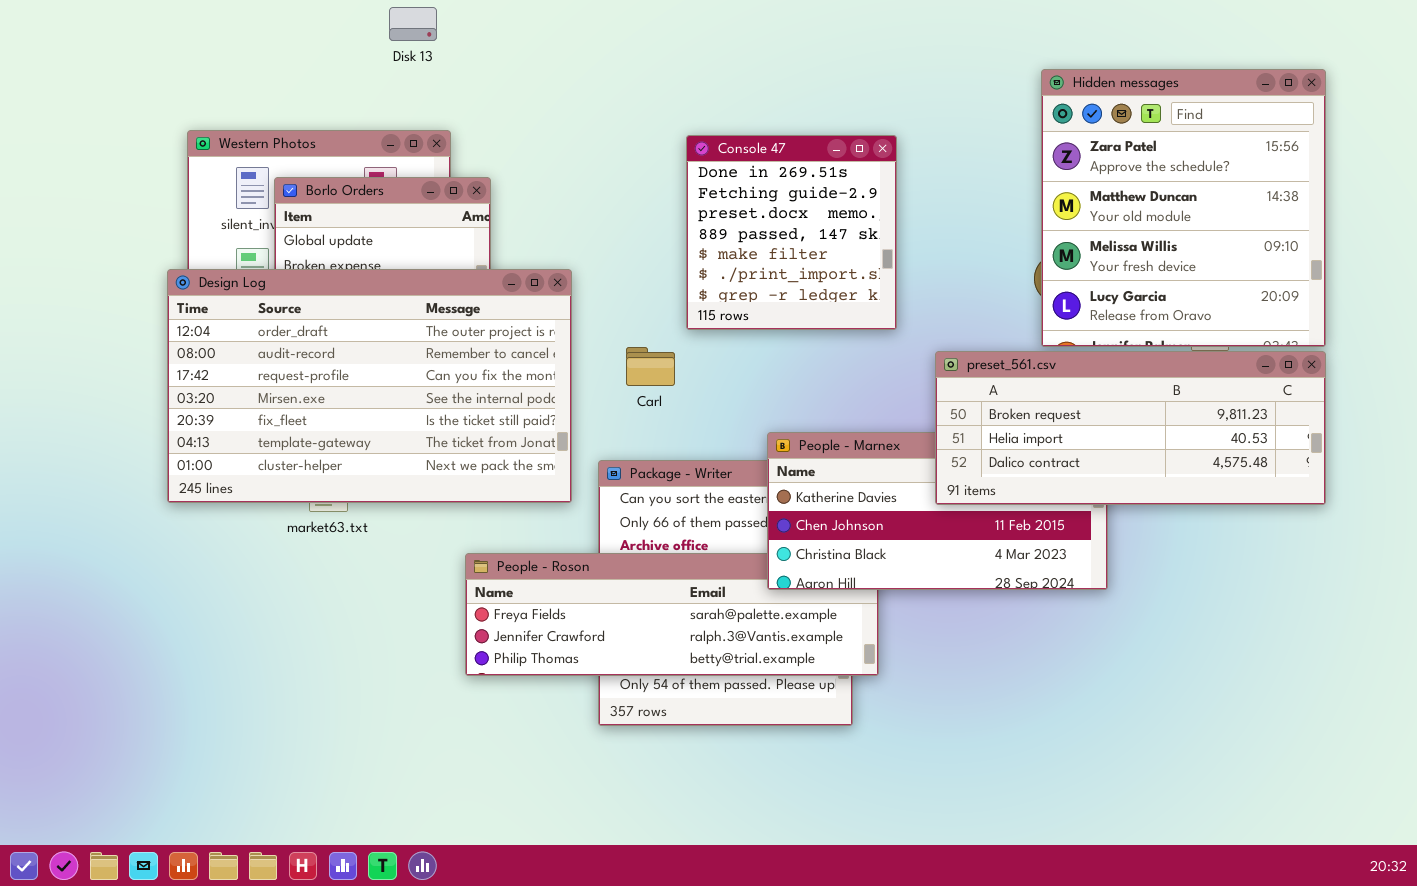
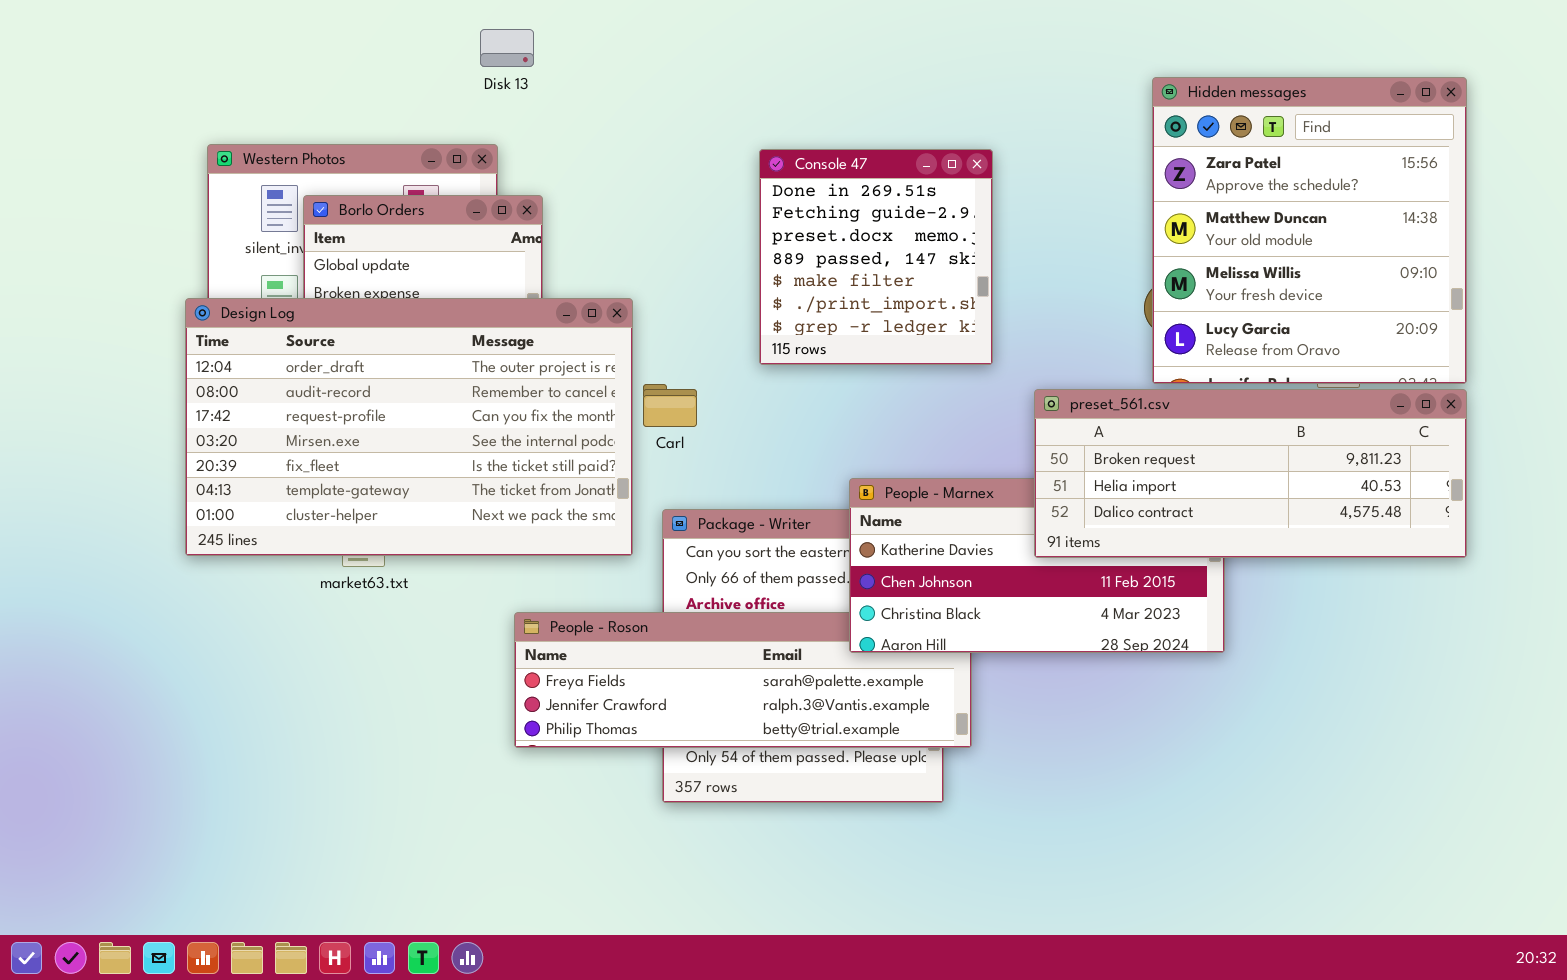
Disk 13: [389,7,437,41] -> [480,29,534,67], moved
Carl: [626,347,675,386] -> [643,384,697,427], moved

